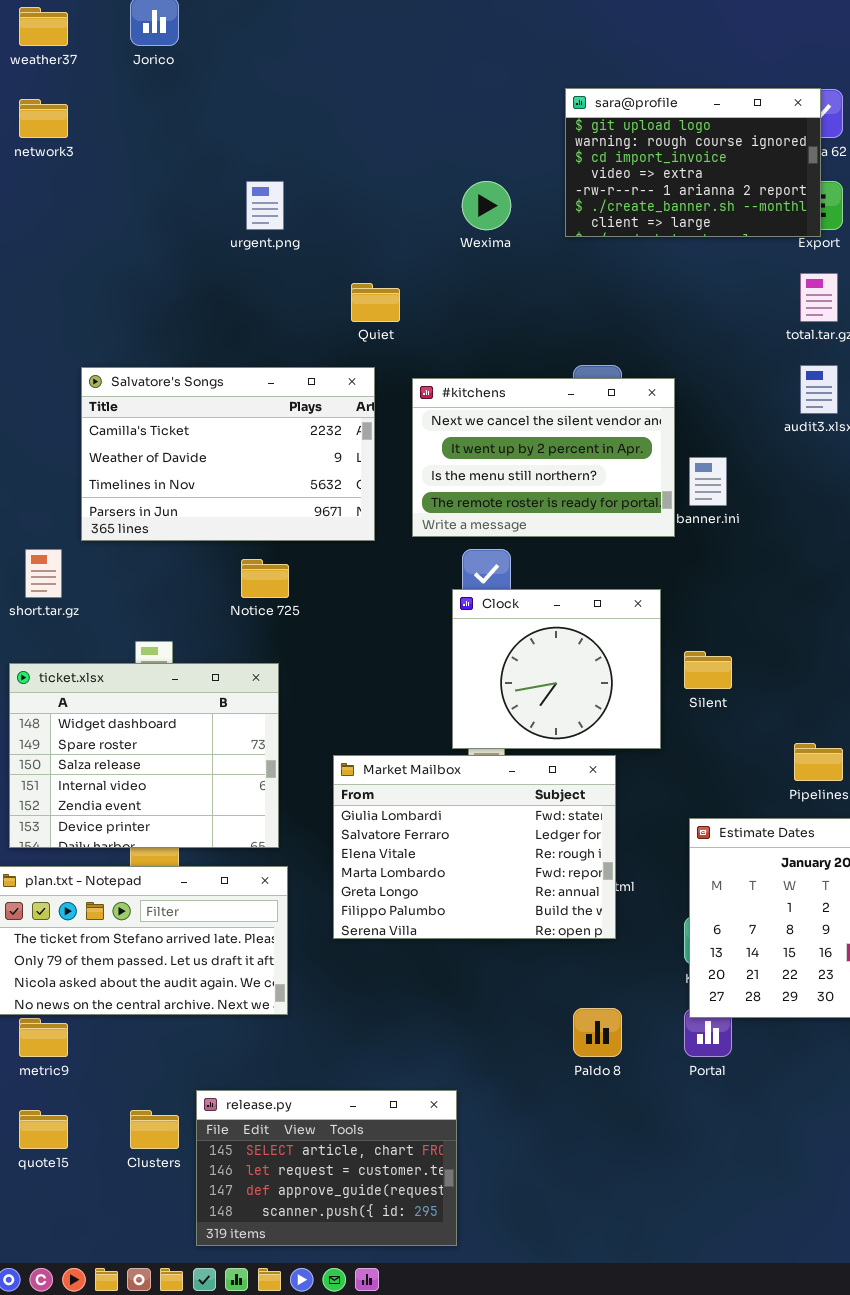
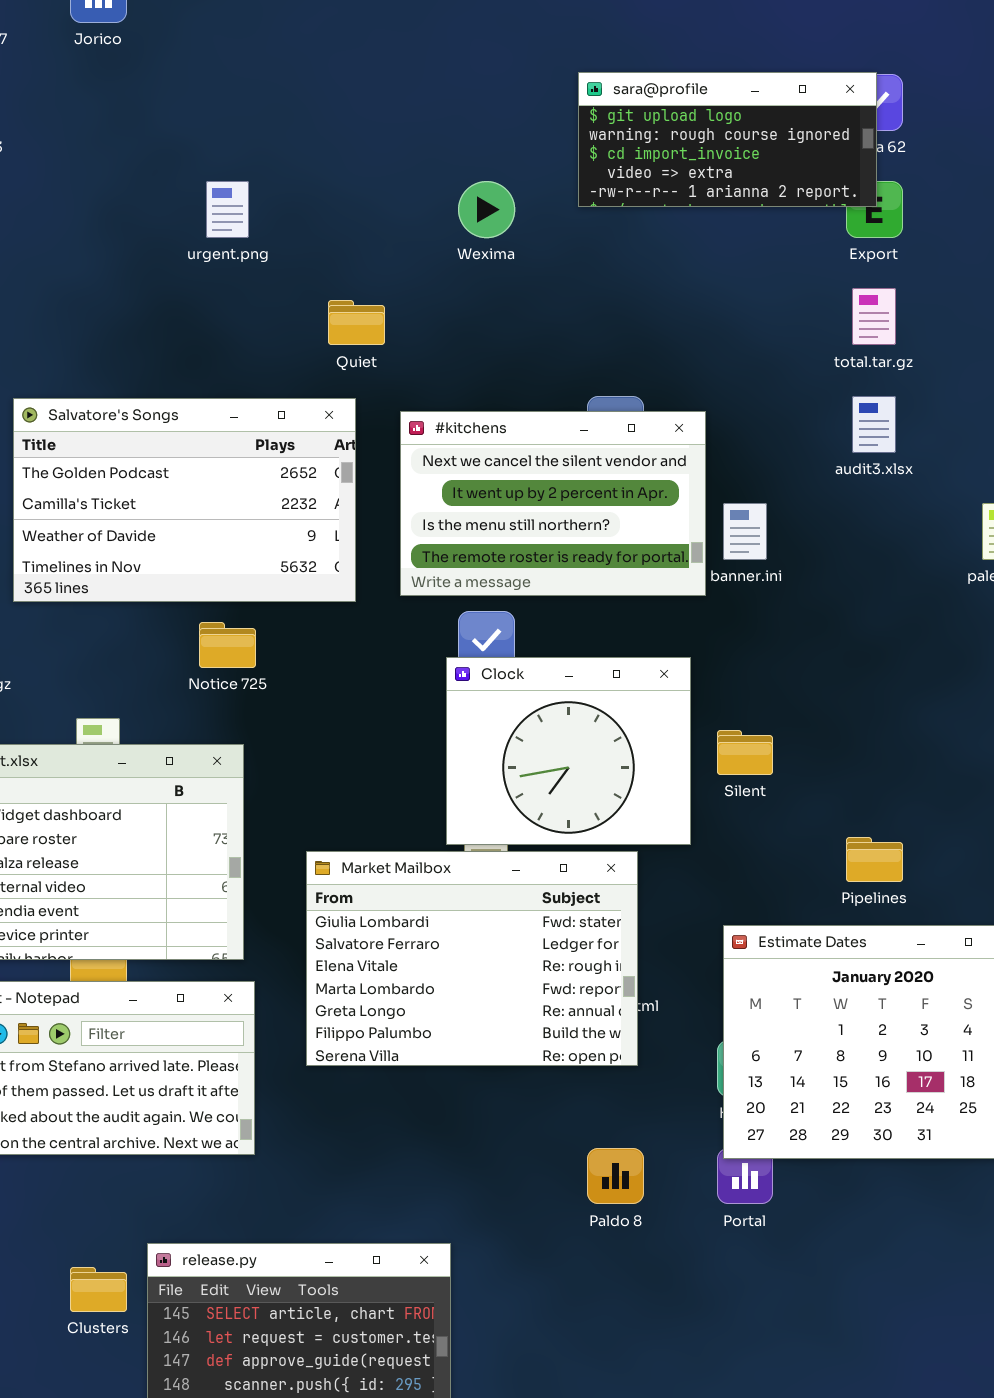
sara@profile: [565,88,821,237] -> [578,72,877,207], resized
Salvatore's Songs: [81,367,375,541] -> [13,398,356,602], scrolled up 1 row

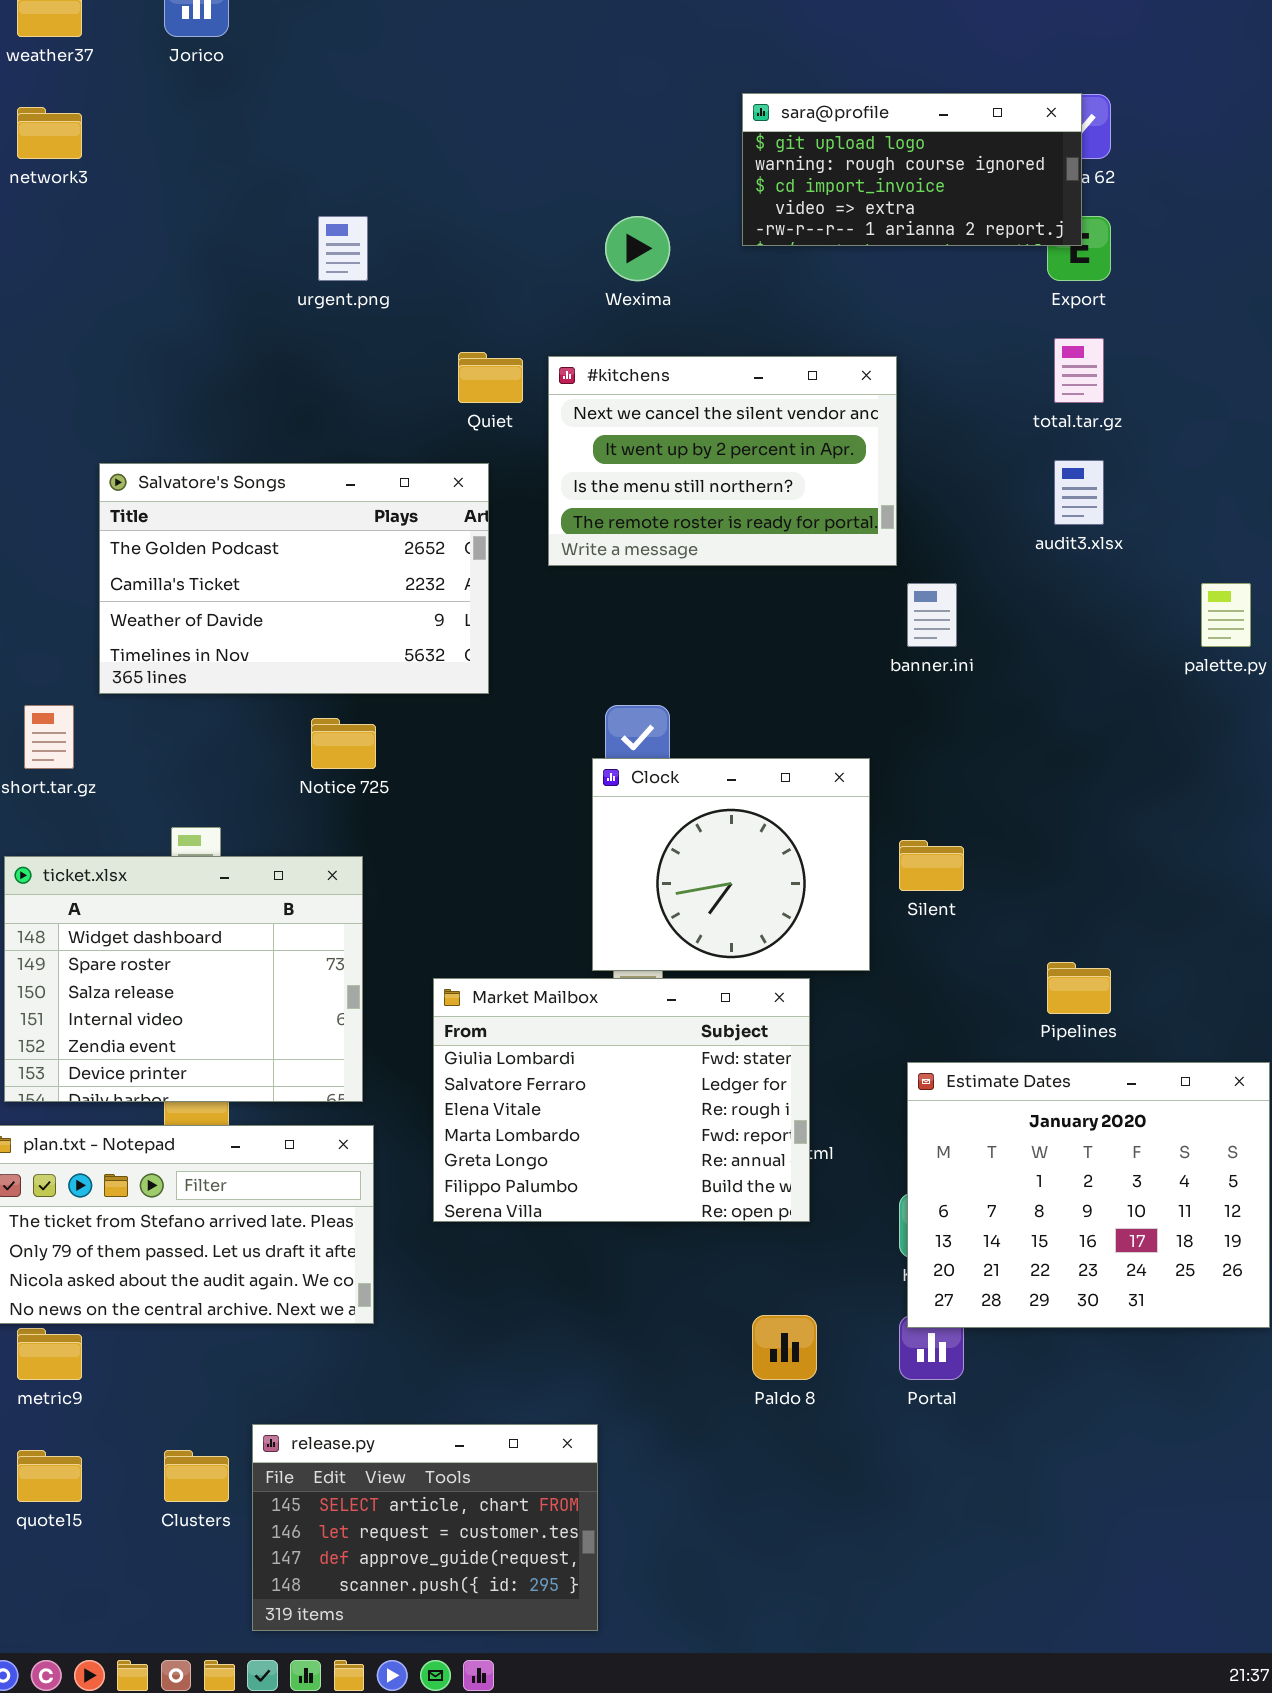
#kitchens: [400,411,706,596] -> [548,356,897,566], moved

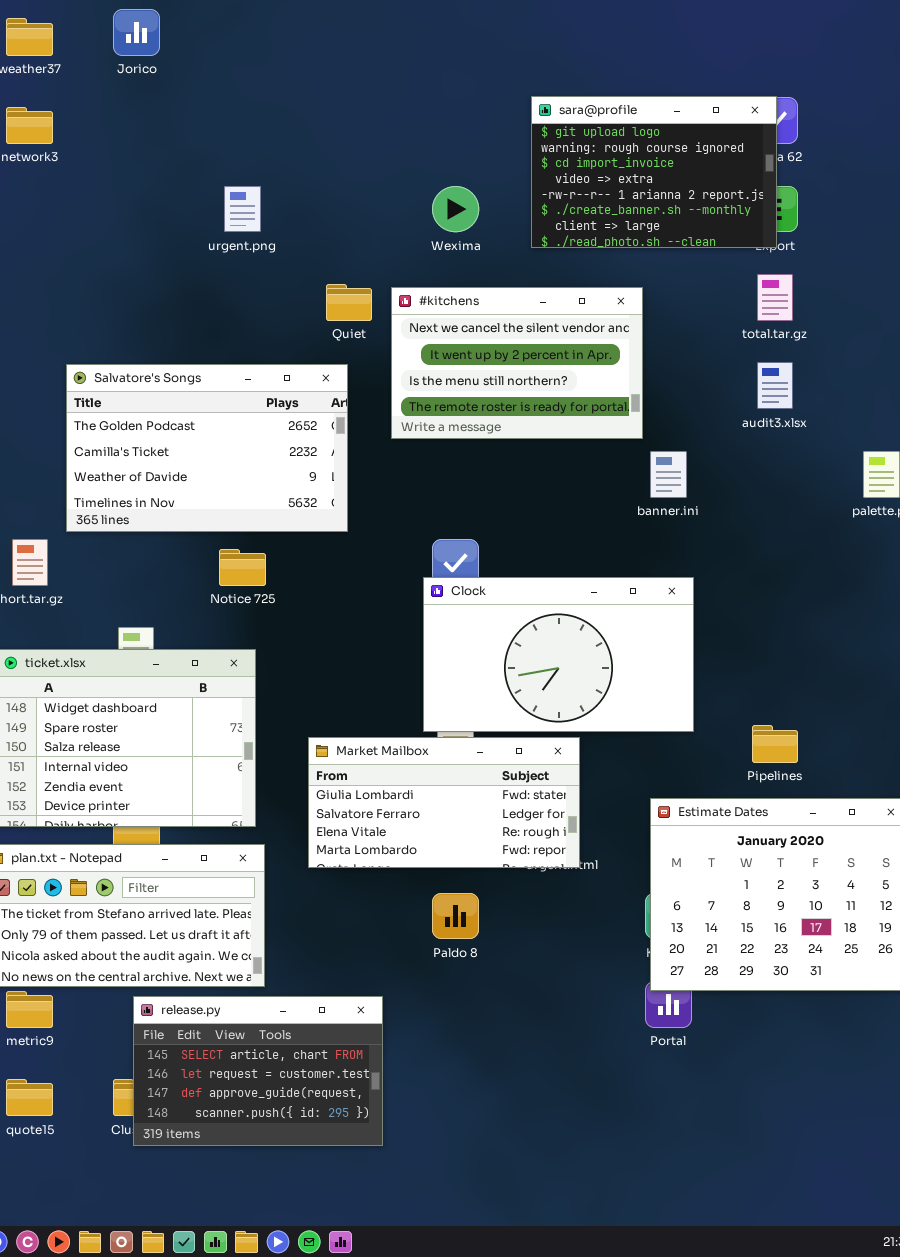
sara@profile: [742,93,1082,246] -> [531,96,777,248], resized
Clock: [592,758,870,971] -> [423,577,694,732], resized
Market Mailbox: [433,978,810,1222] -> [308,737,580,868], resized
Paldo 8: [752,1315,817,1380] -> [432,893,479,939], moved
release.py: [252,1424,598,1631] -> [133,996,383,1146], moved

